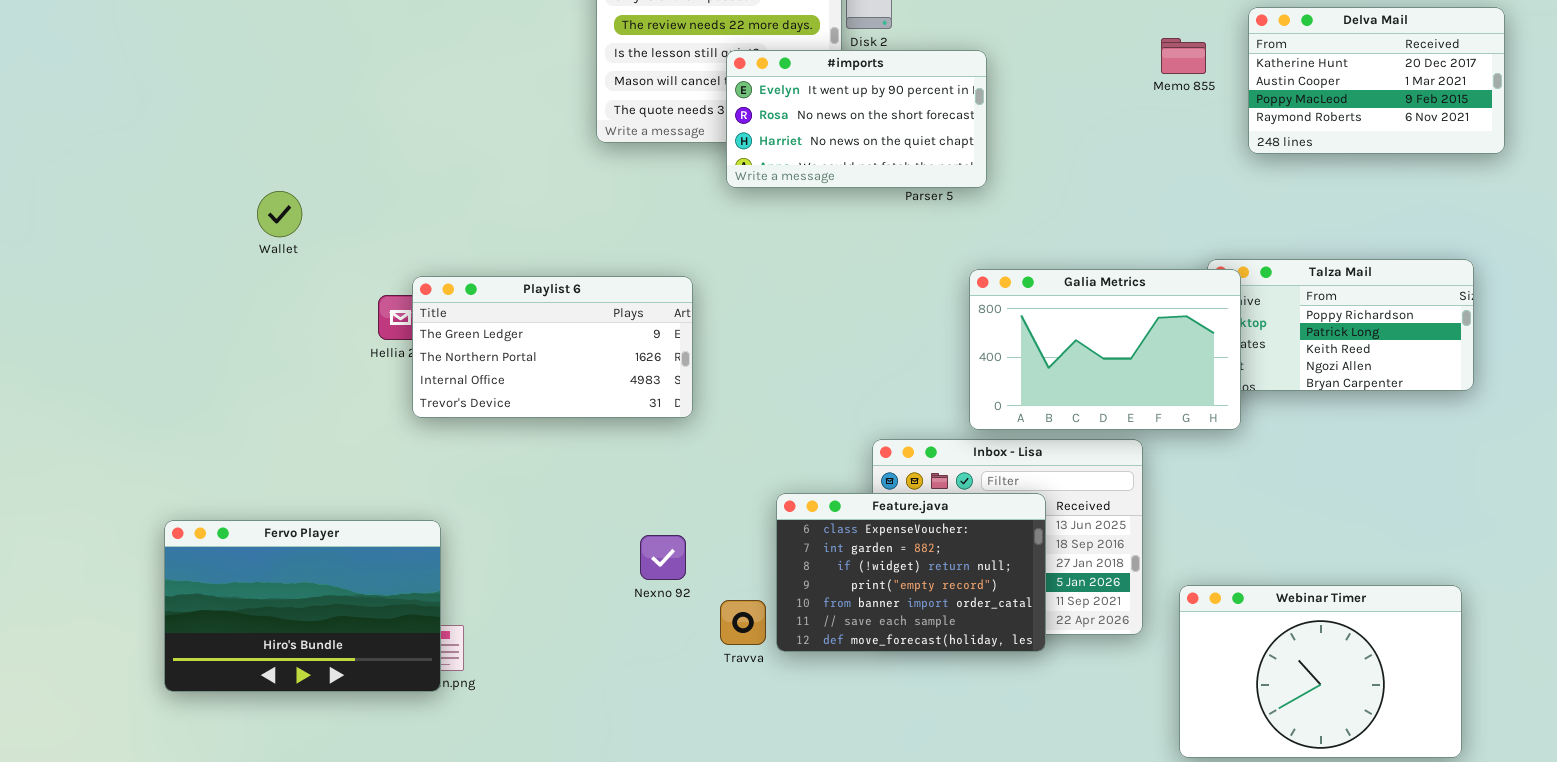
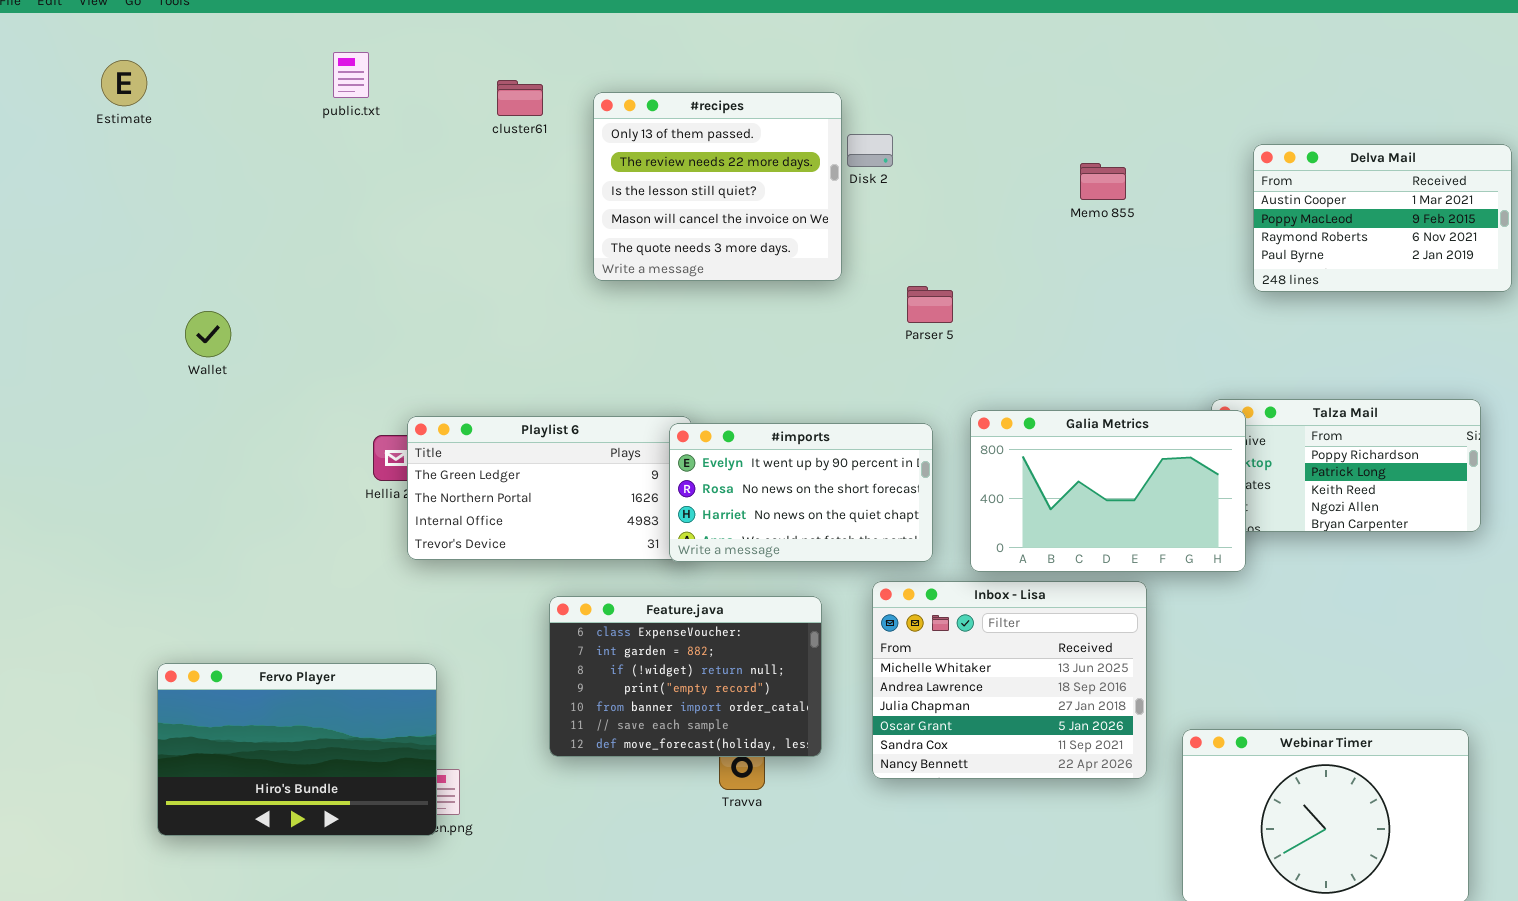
Delva Mail: [1248,7,1505,154] -> [1253,144,1512,292], scrolled down 1 row
Memo 855: [1161,38,1206,74] -> [1080,163,1126,200], moved
#imports: [726,50,987,188] -> [669,423,933,562], moved
Wallet: [257,191,302,237] -> [185,311,231,357], moved
Feature.java: [776,493,1046,652] -> [549,596,822,757], moved

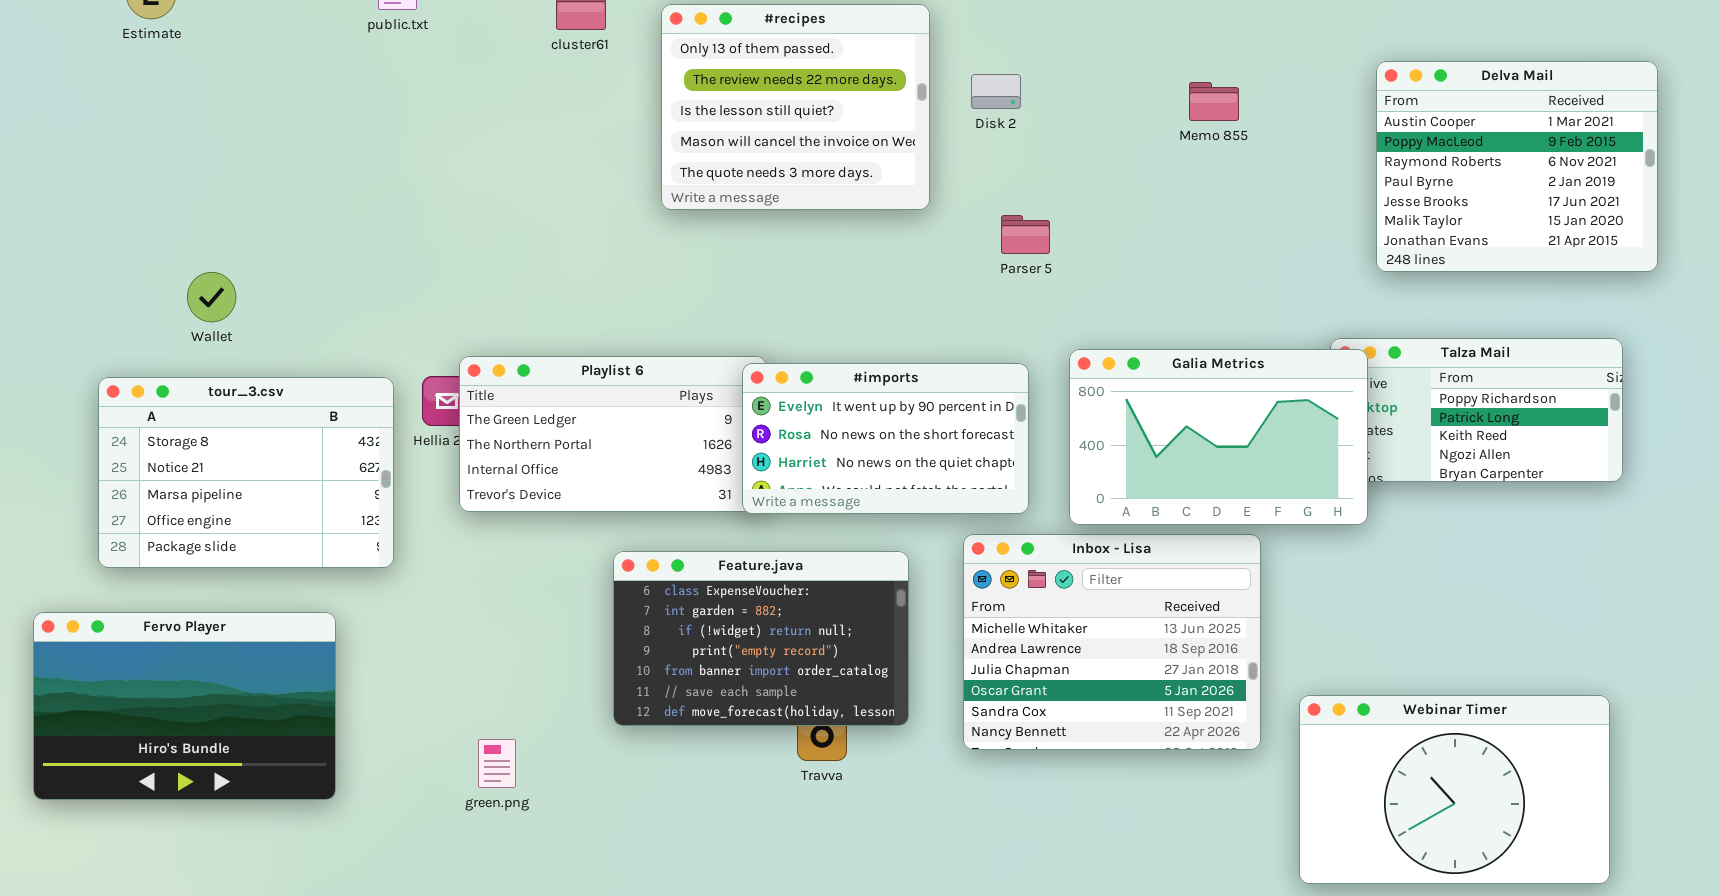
Disk 2: [847,134,893,167] -> [971,74,1021,109], moved
Delva Mail: [1253,144,1512,292] -> [1376,61,1658,272], resized
Wallet: [185,311,231,357] -> [187,272,236,322], moved
tour_3.csv: none -> [98,377,394,568], opened
Fervo Player: [157,663,437,836] -> [33,612,336,800], moved

